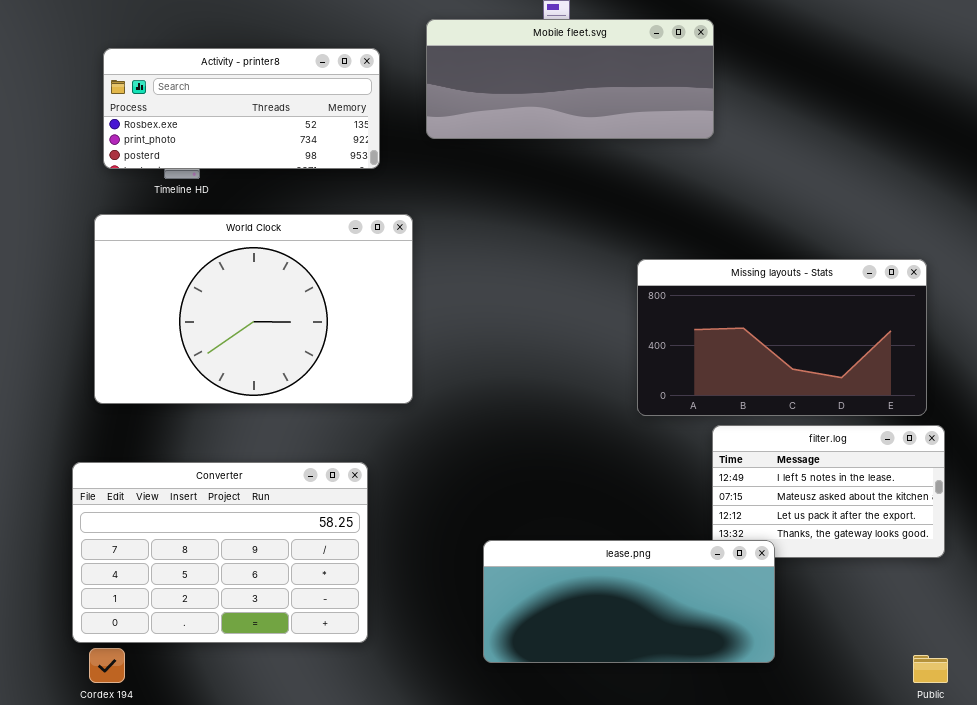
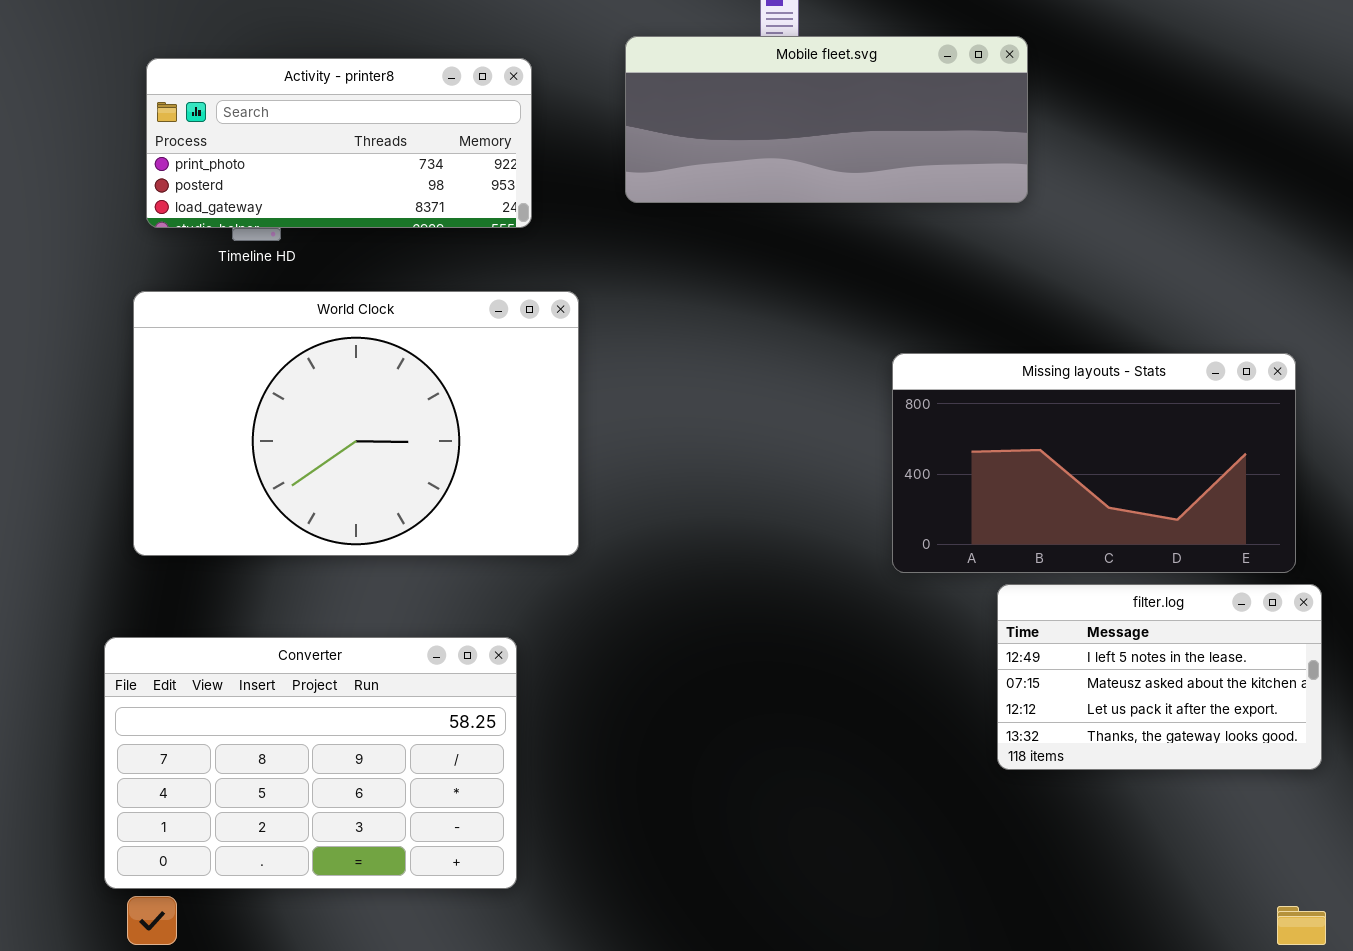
Mobile fleet.svg: [426,19,714,139] -> [625,36,1028,203], moved
Activity - printer8: [103,48,380,169] -> [146,58,532,228], scrolled down 1 row
lease.png: [483,540,775,663] -> none, closed

